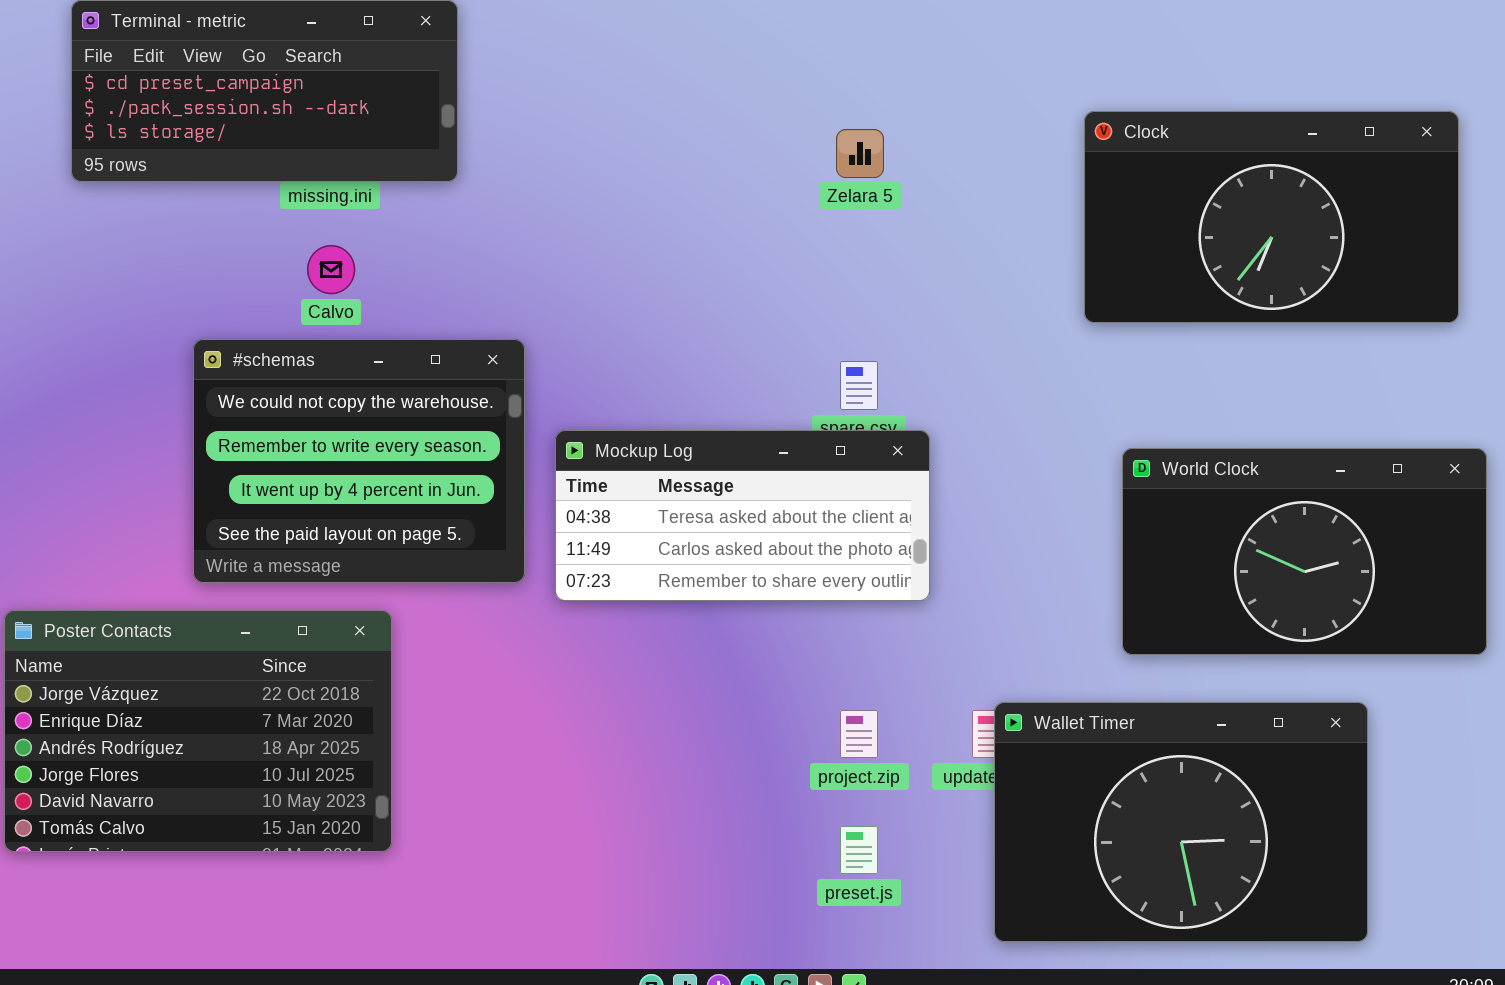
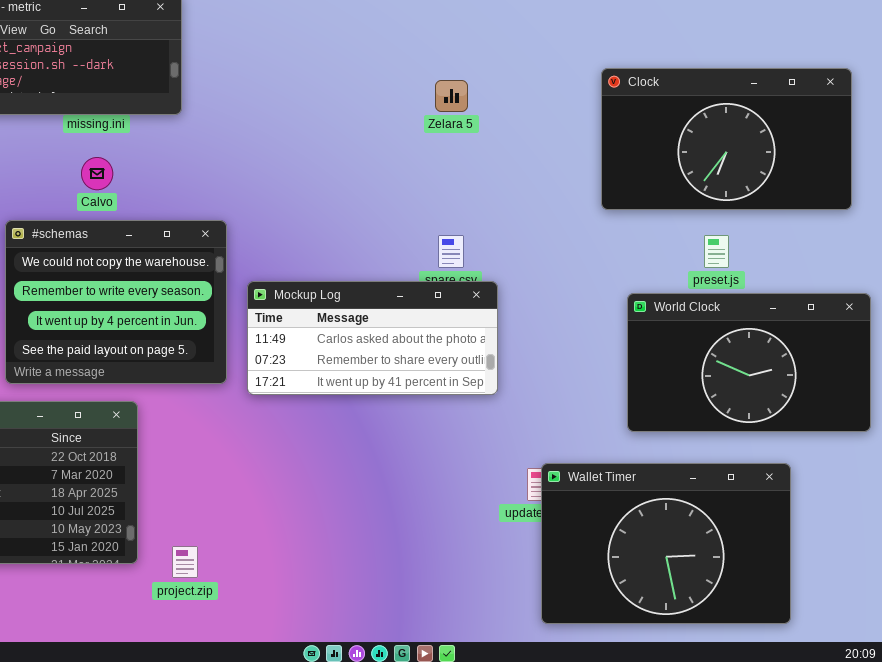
Mockup Log: [555,430,930,601] -> [247,281,498,395], scrolled down 1 row
project.zip: [840,710,878,758] -> [172,546,198,578], moved
preset.js: [840,826,878,874] -> [704,235,729,268], moved

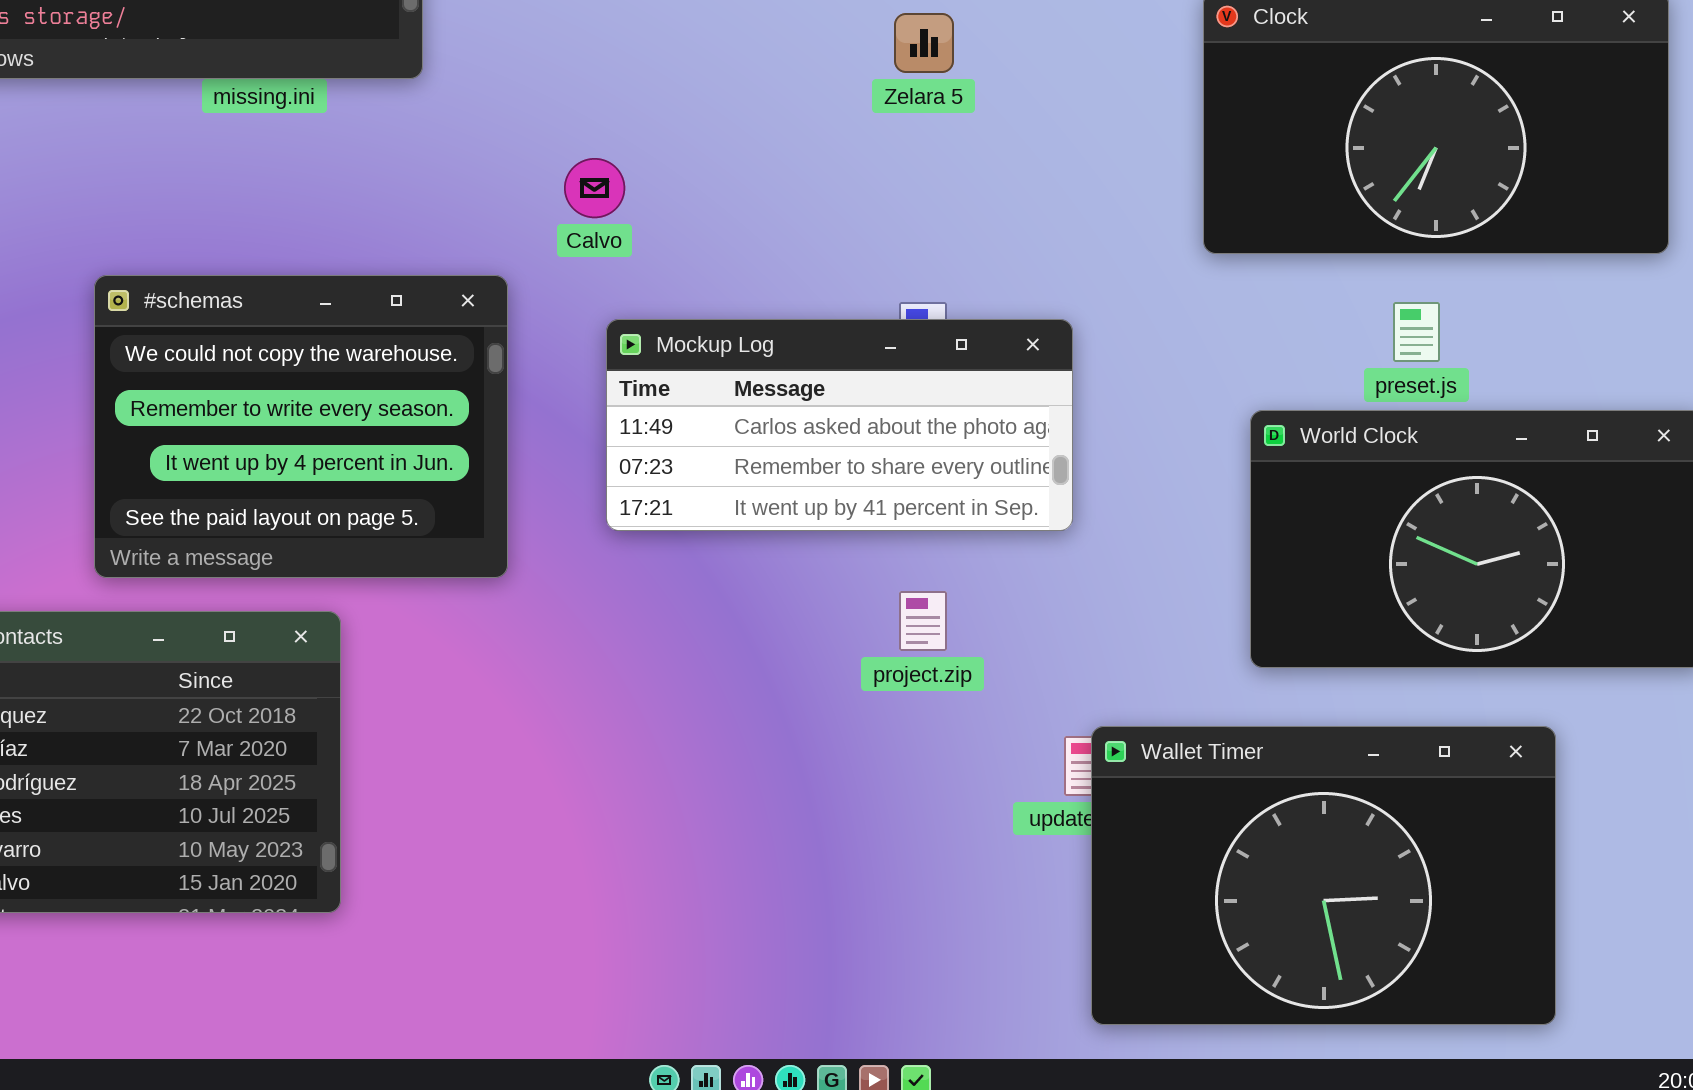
Calvo: [81,157,113,190] -> [564,158,625,218], moved
Mockup Log: [247,281,498,395] -> [606,319,1073,531], moved
project.zip: [172,546,198,578] -> [899,591,947,651], moved

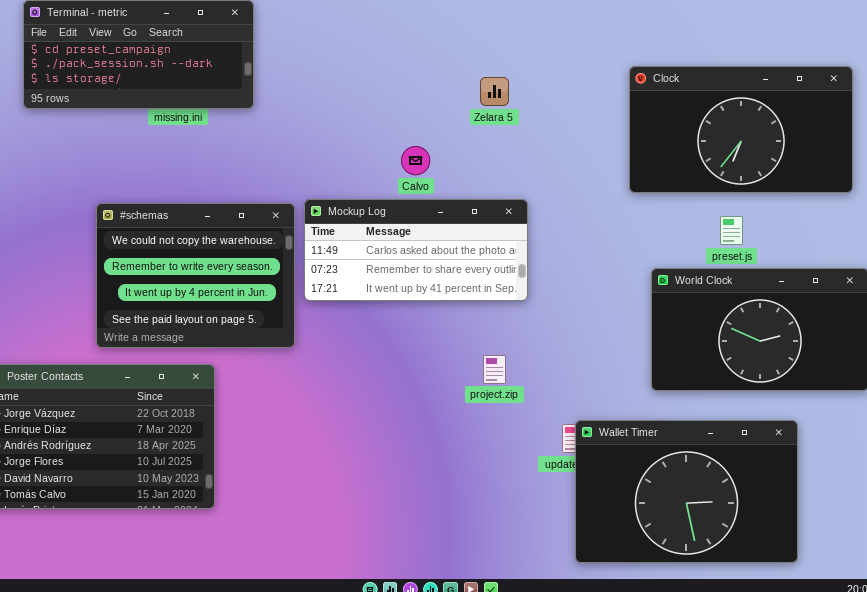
Calvo: [564,158,625,218] -> [401,146,430,175], moved
Mockup Log: [606,319,1073,531] -> [304,199,528,301], moved

